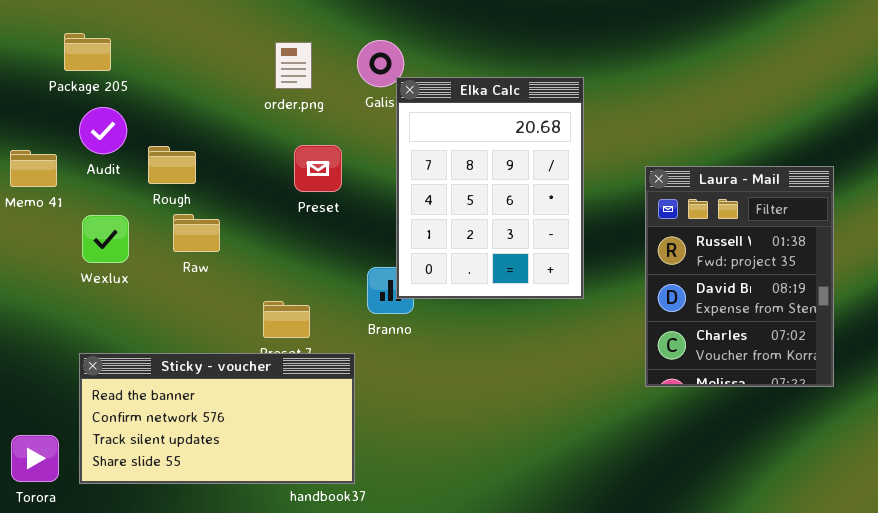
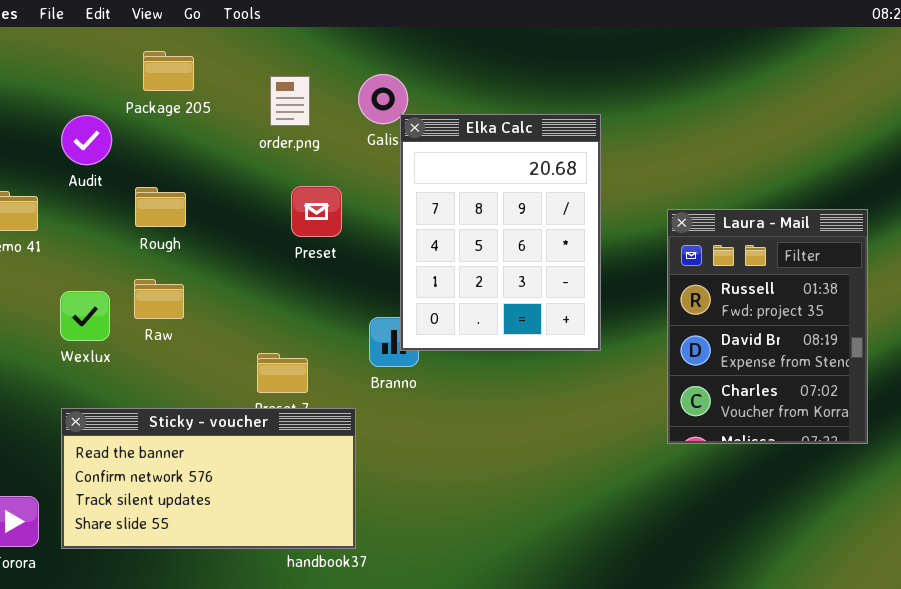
Package 205: [64,33,111,71] -> [143,51,194,91], moved
Audit: [79,107,127,154] -> [61,115,112,165], moved
Raw: [173,214,220,252] -> [134,279,184,319], moved
Wexlux: [82,215,129,263] -> [60,291,110,341], moved

